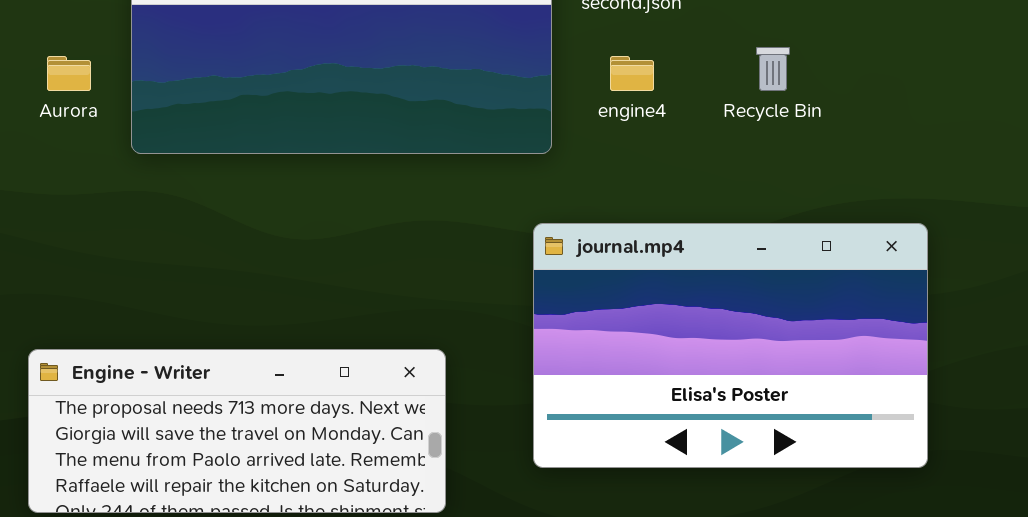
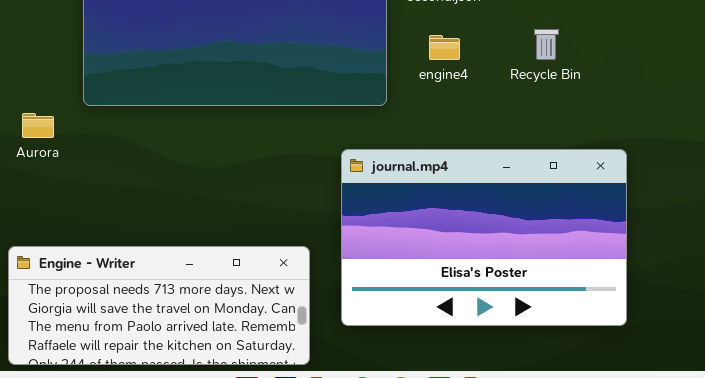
Aurora: [47,56,91,91] -> [22,113,54,138], moved
journal.mp4: [533,223,928,468] -> [341,149,627,326], moved

